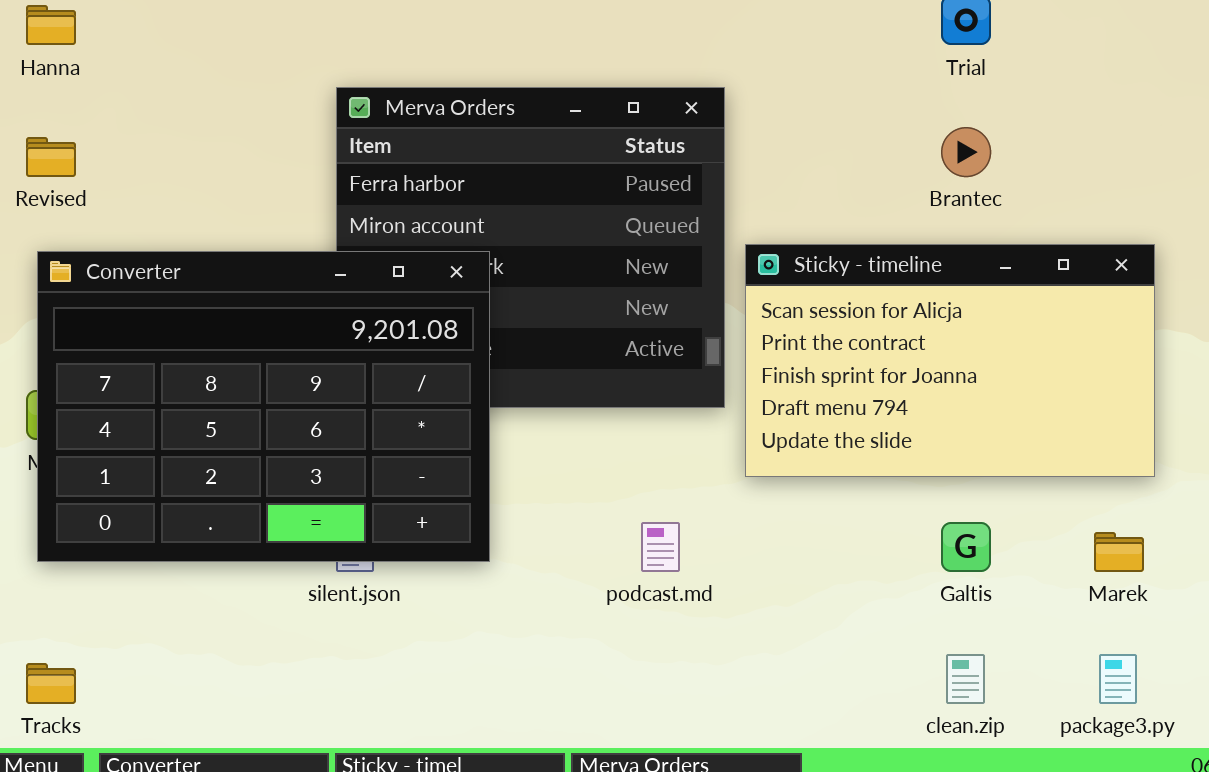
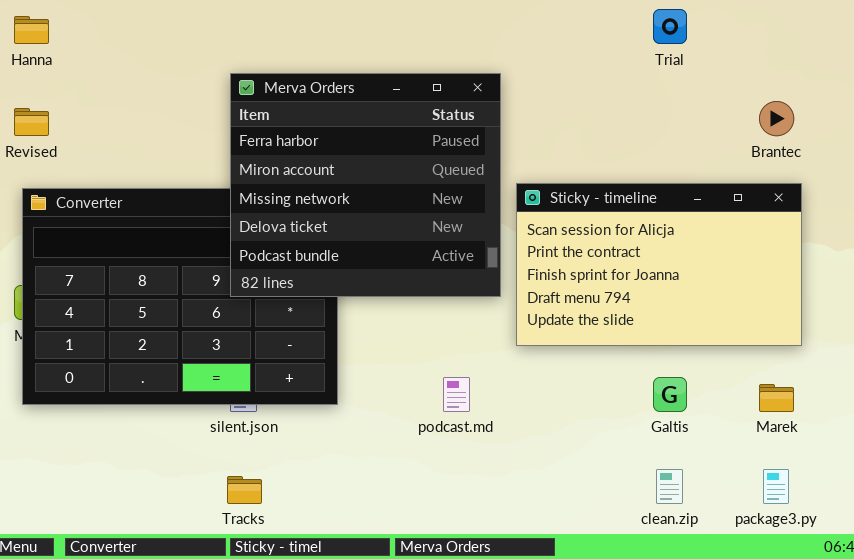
Merva Orders: [336,87,725,408] -> [230,73,501,297], raised
Brantec: [941,127,991,177] -> [759,101,794,136], moved
Tracks: [26,663,76,704] -> [227,476,262,504], moved

